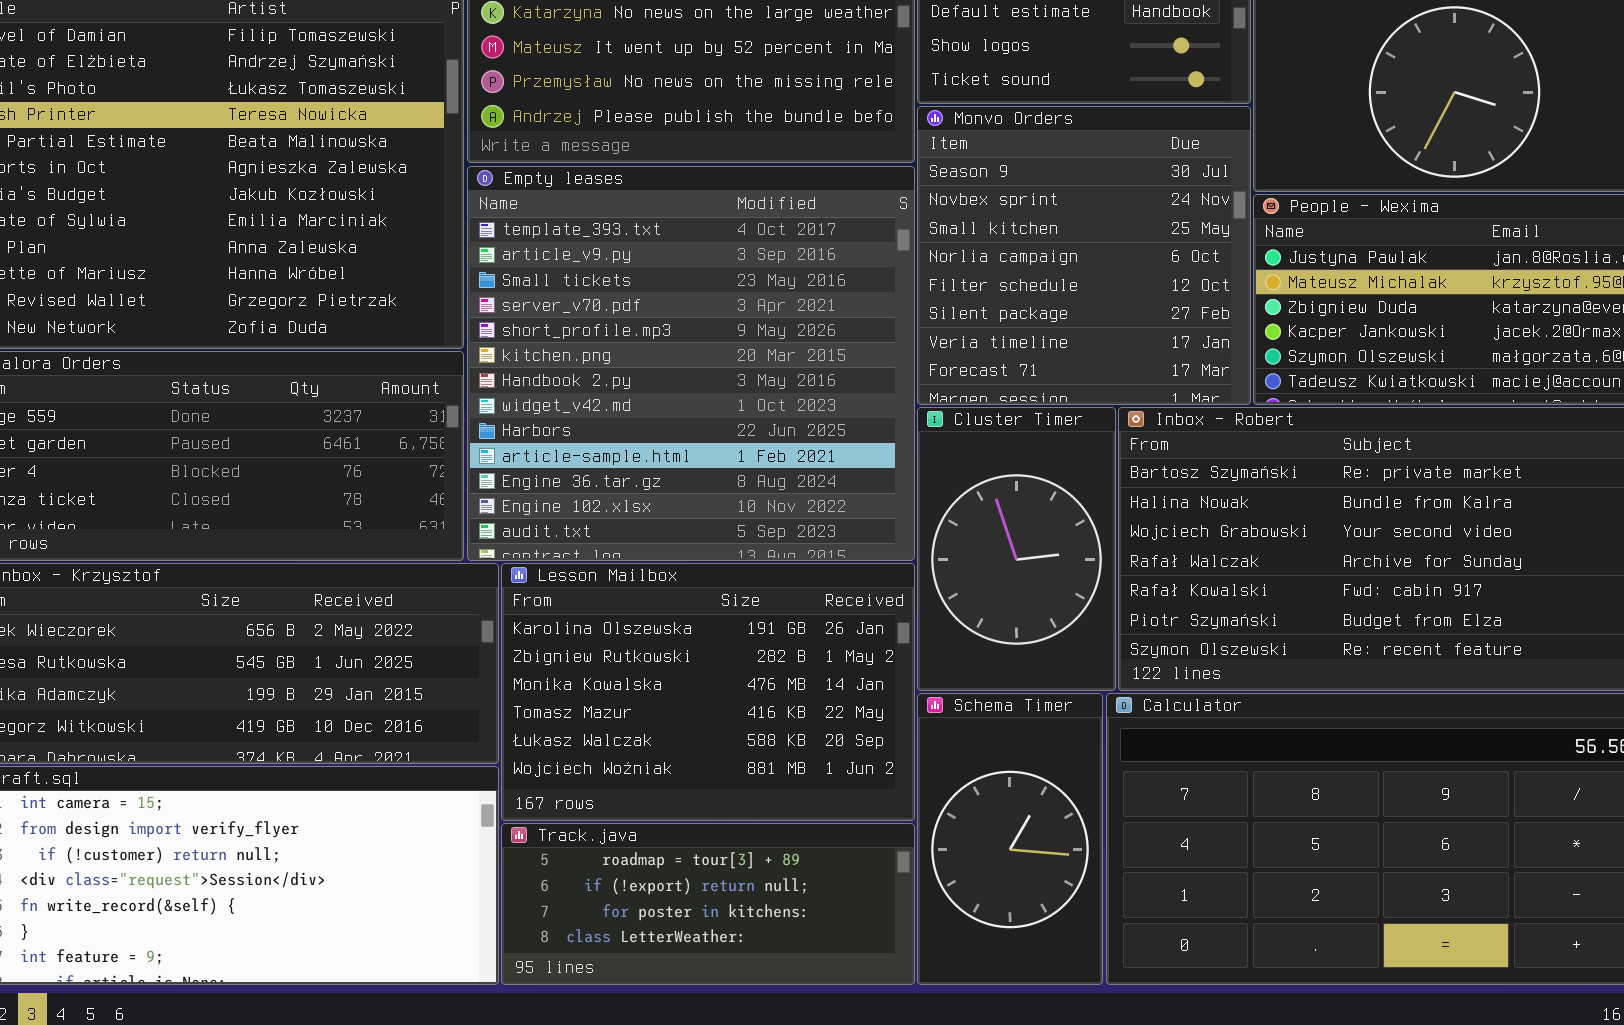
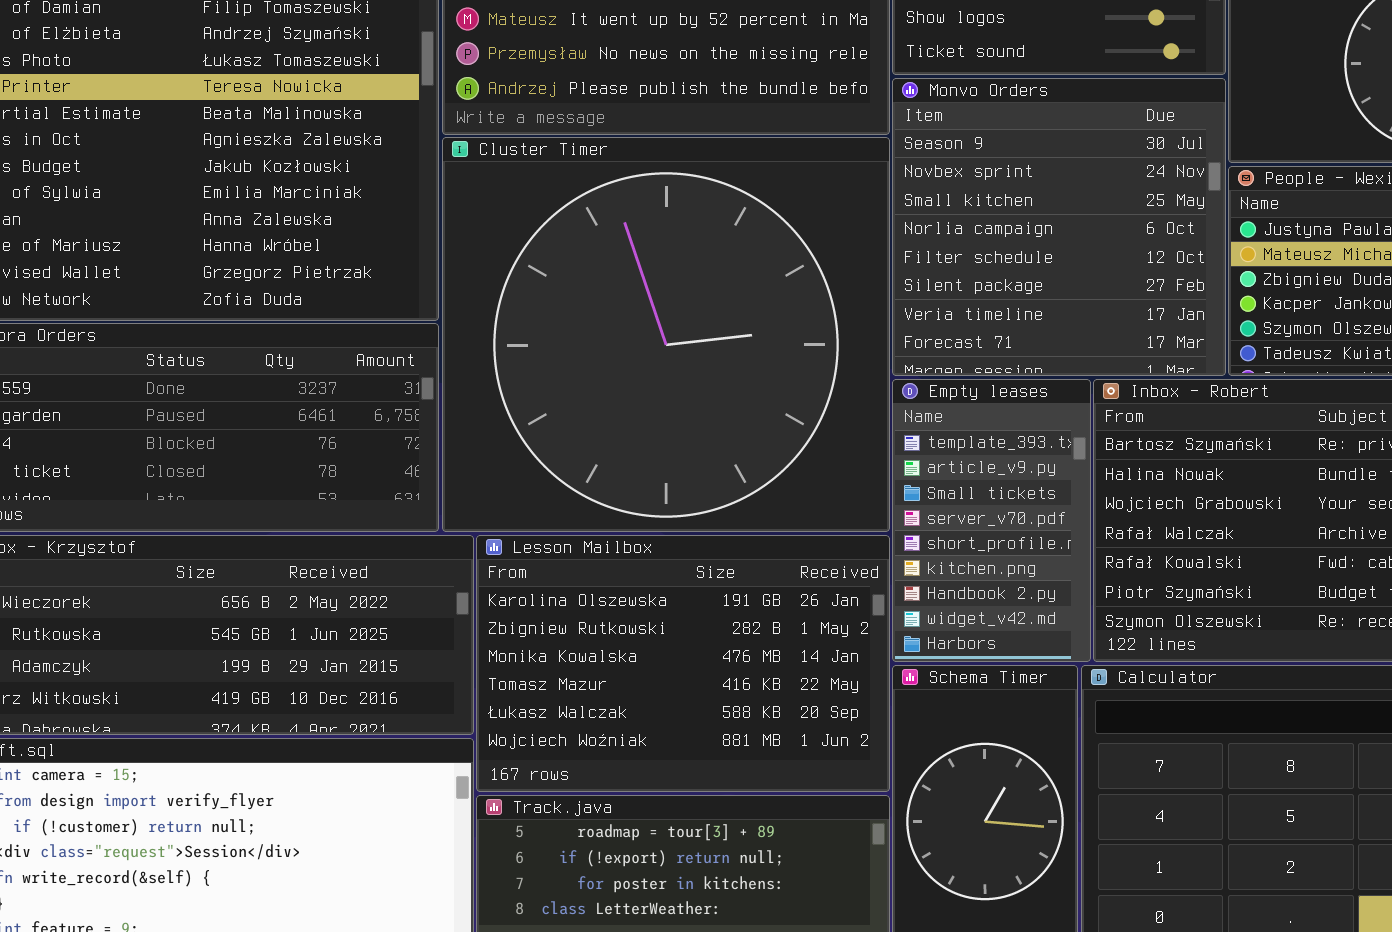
Empty leases: [467,166,915,561] -> [892,379,1091,662], moved, resized
Cluster Timer: [917,407,1116,691] -> [442,137,890,532], moved, resized

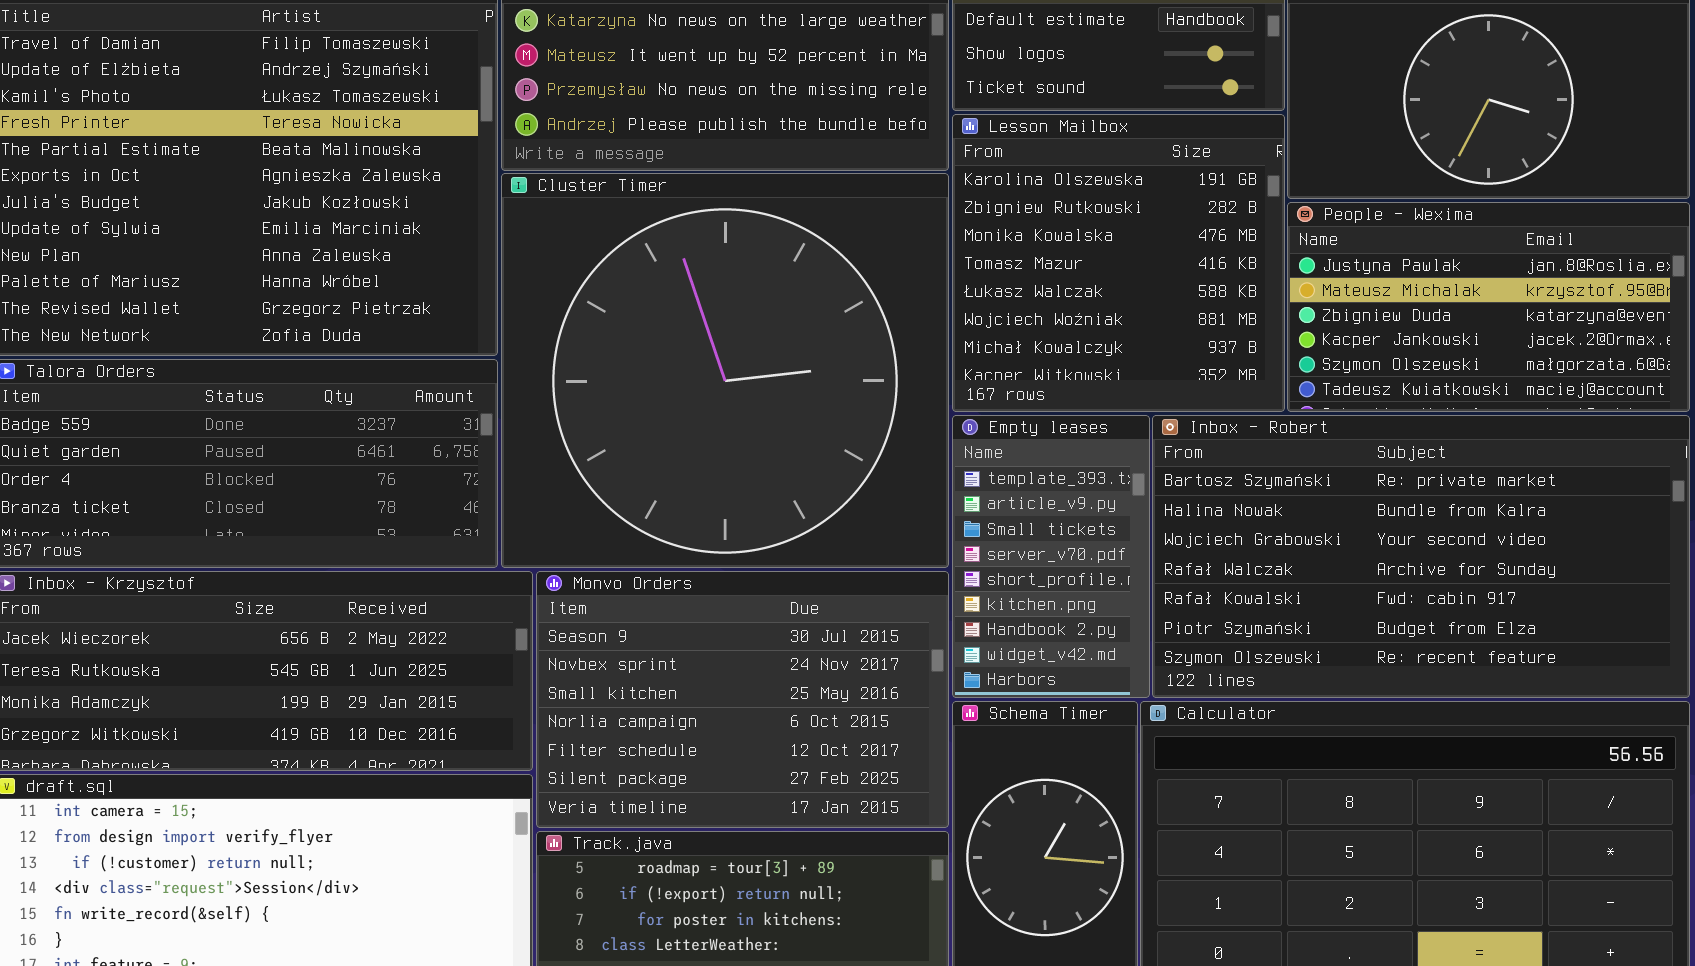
Monvo Orders: [892,78,1226,376] -> [536,571,949,828], moved, resized
Lesson Mailbox: [476,535,890,792] -> [952,114,1285,412], moved, resized

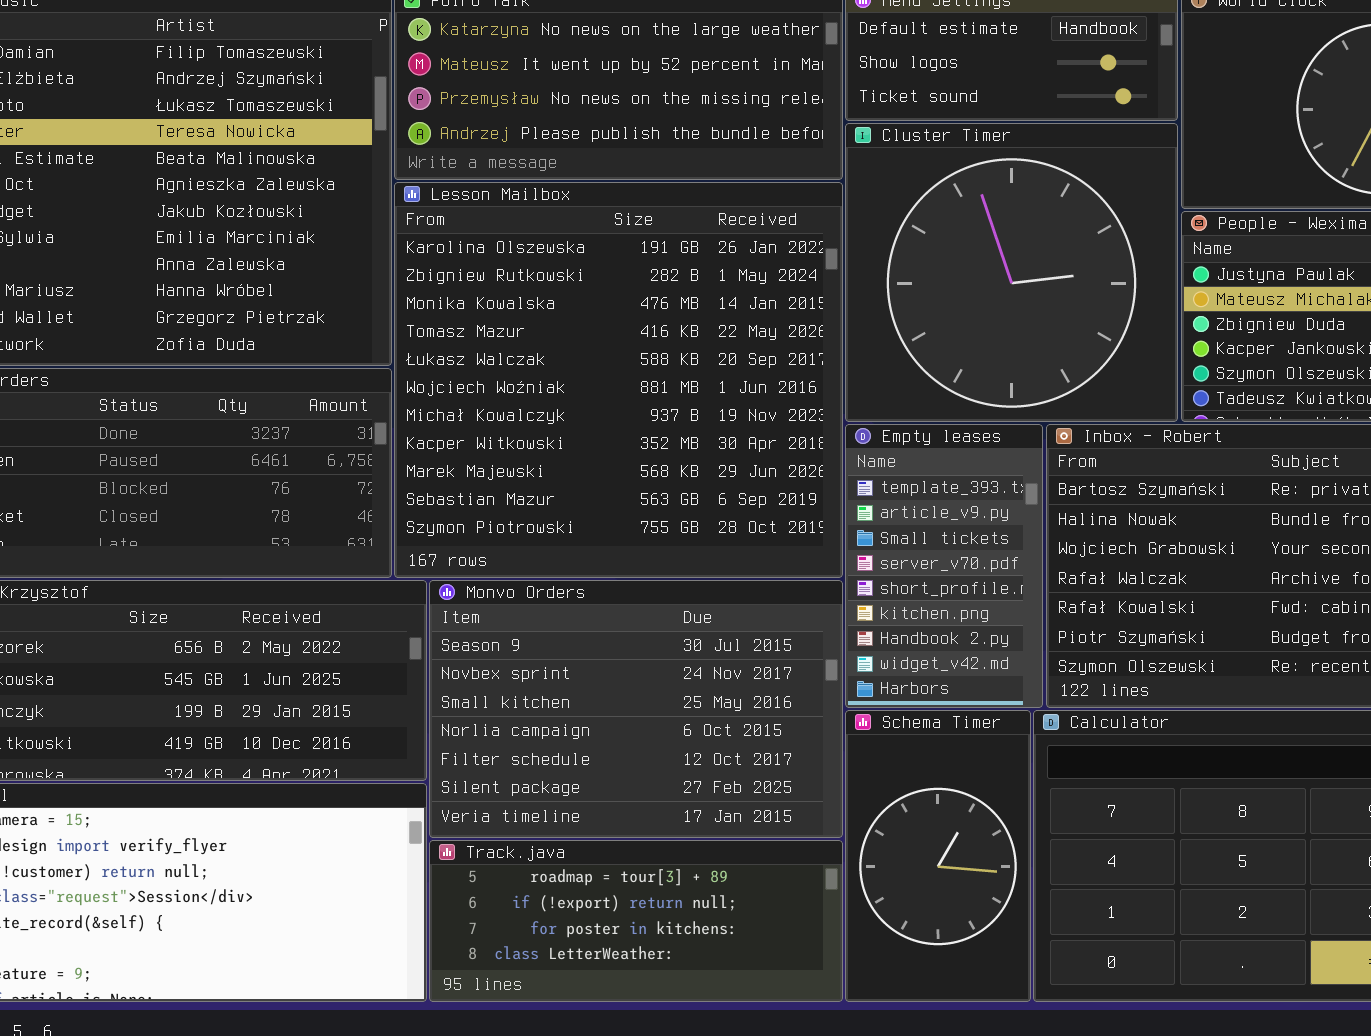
Lesson Mailbox: [952,114,1285,412] -> [394,182,843,578], moved, resized
Cluster Timer: [501,173,949,568] -> [845,123,1178,422], moved, resized

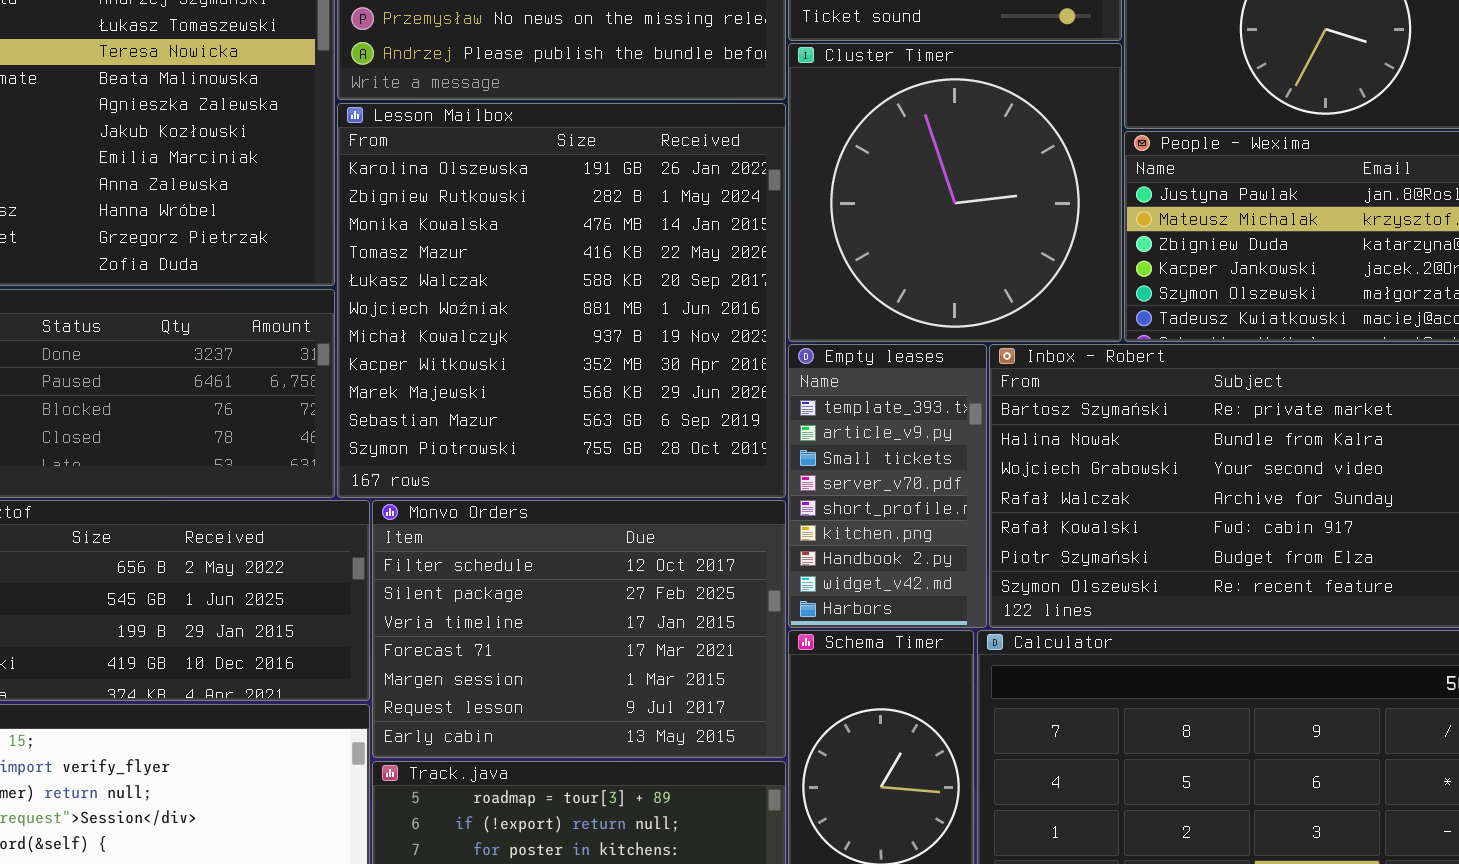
Monvo Orders: [429,580,843,838] -> [372,500,786,758], scrolled down 4 rows

